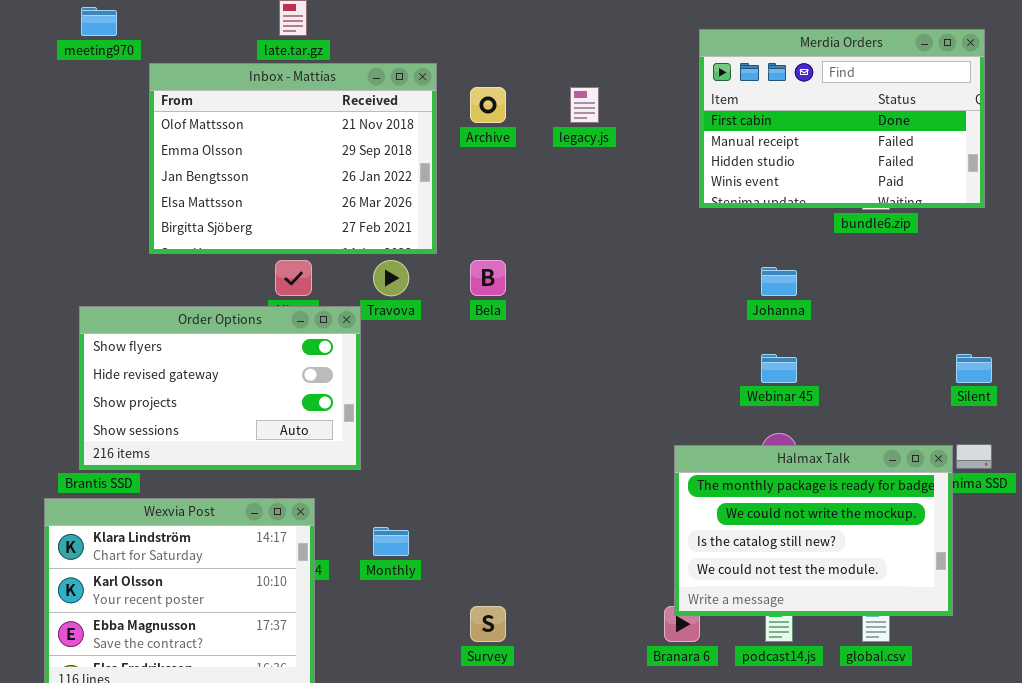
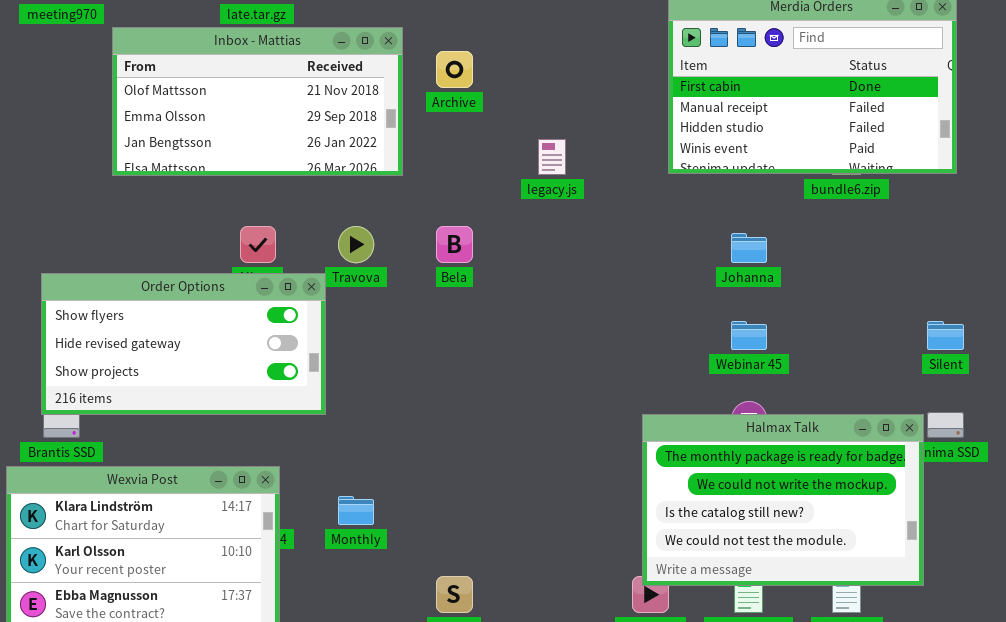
Inbox - Mattias: [149,63,437,254] -> [112,27,403,176], resized
legacy.js: [570,87,599,123] -> [538,139,566,175], moved
Order Options: [79,306,361,470] -> [41,273,326,415], resized

